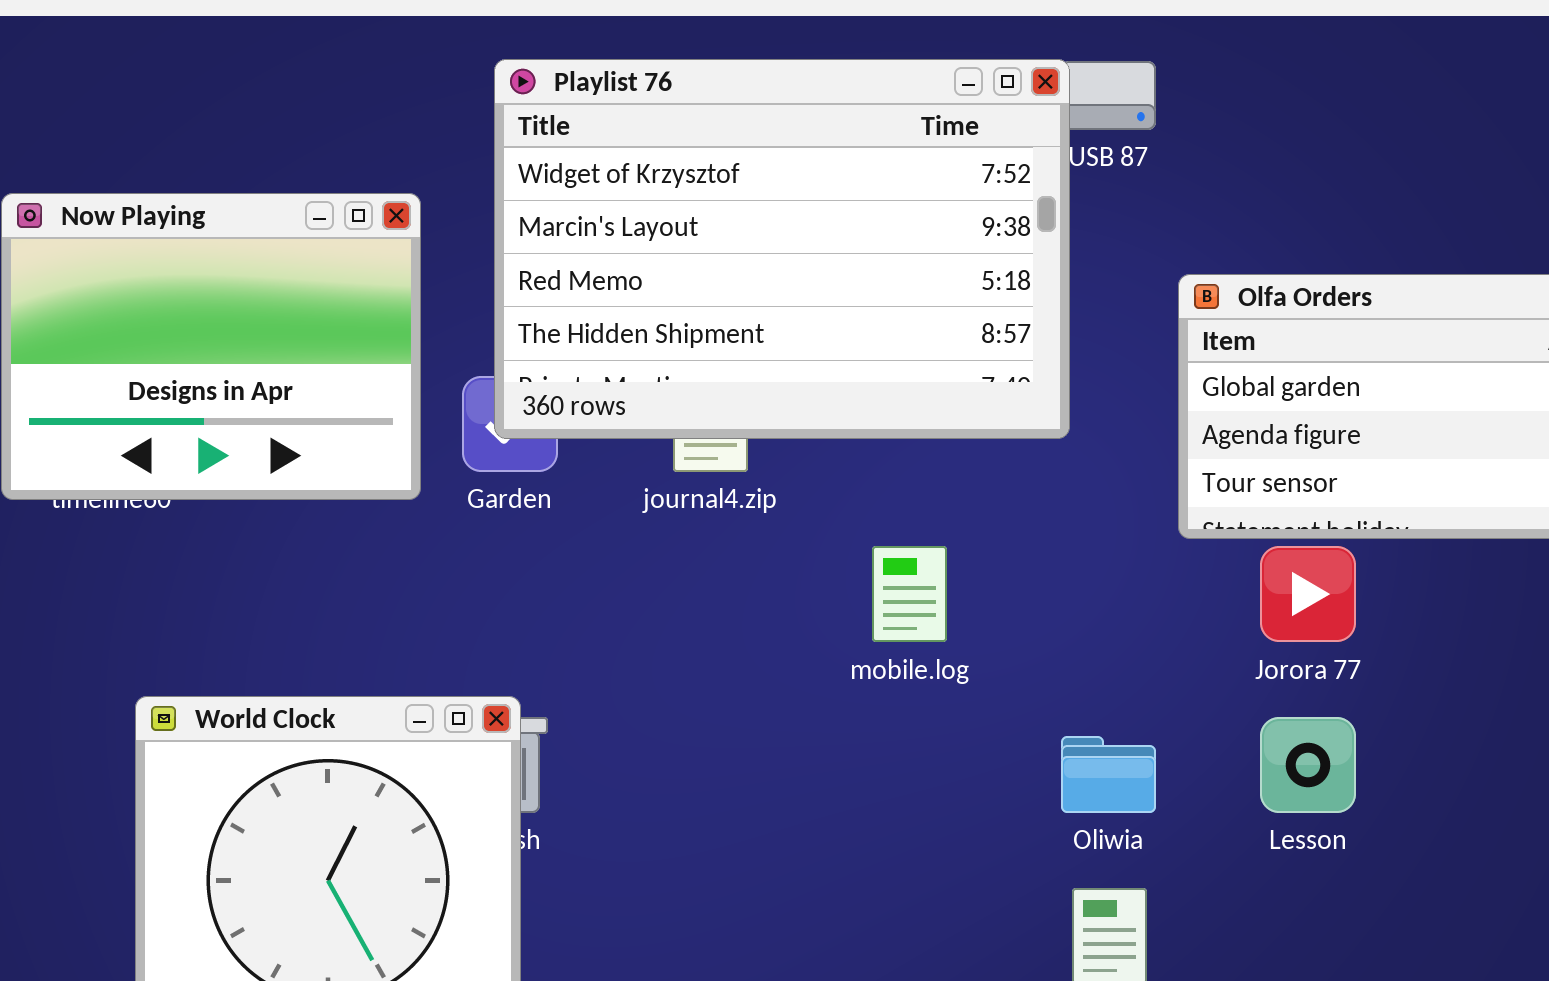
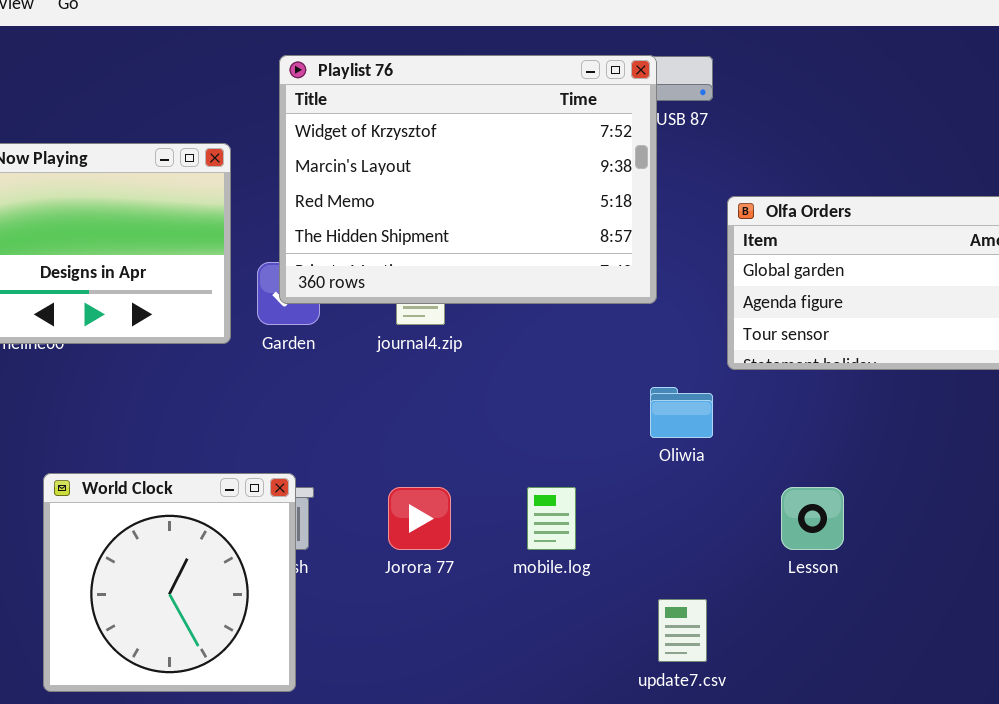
mobile.log: [872,546,947,642] -> [527,487,576,550], moved
Jorora 77: [1260,546,1356,642] -> [388,487,451,550], moved
Oliwia: [1061,736,1156,813] -> [650,387,713,438], moved

